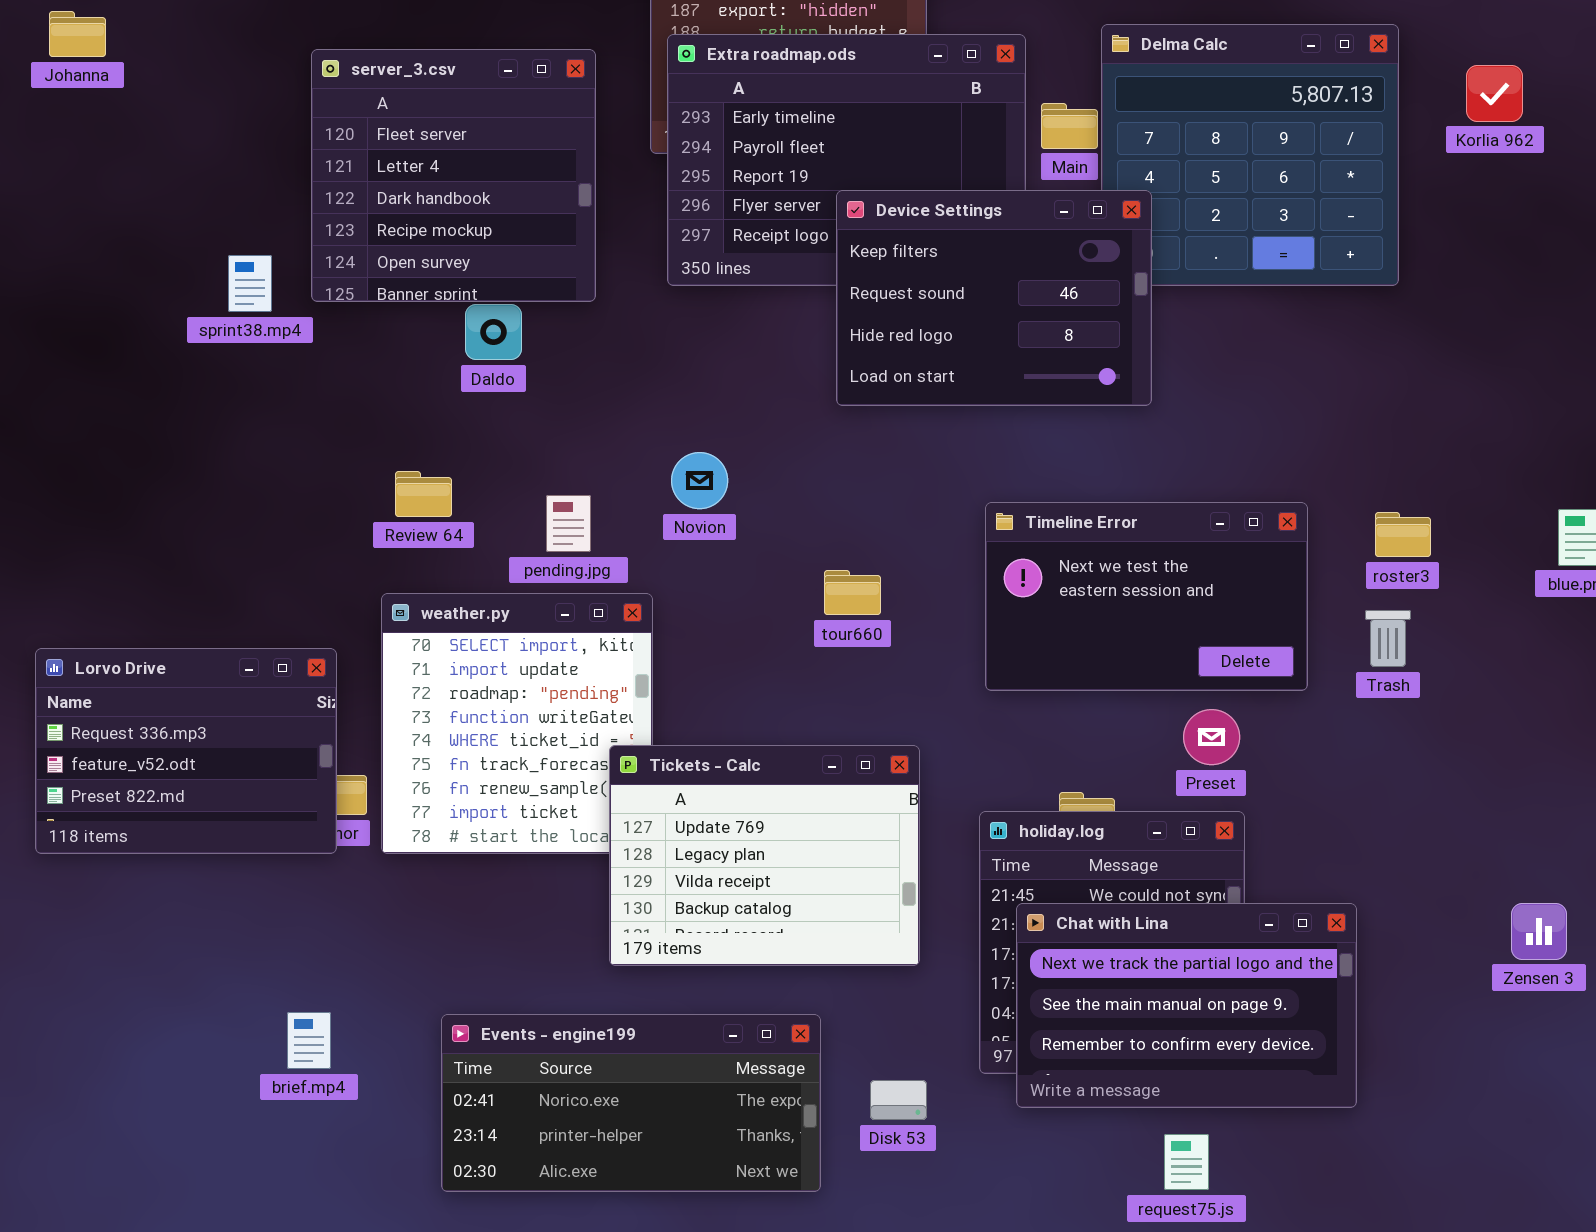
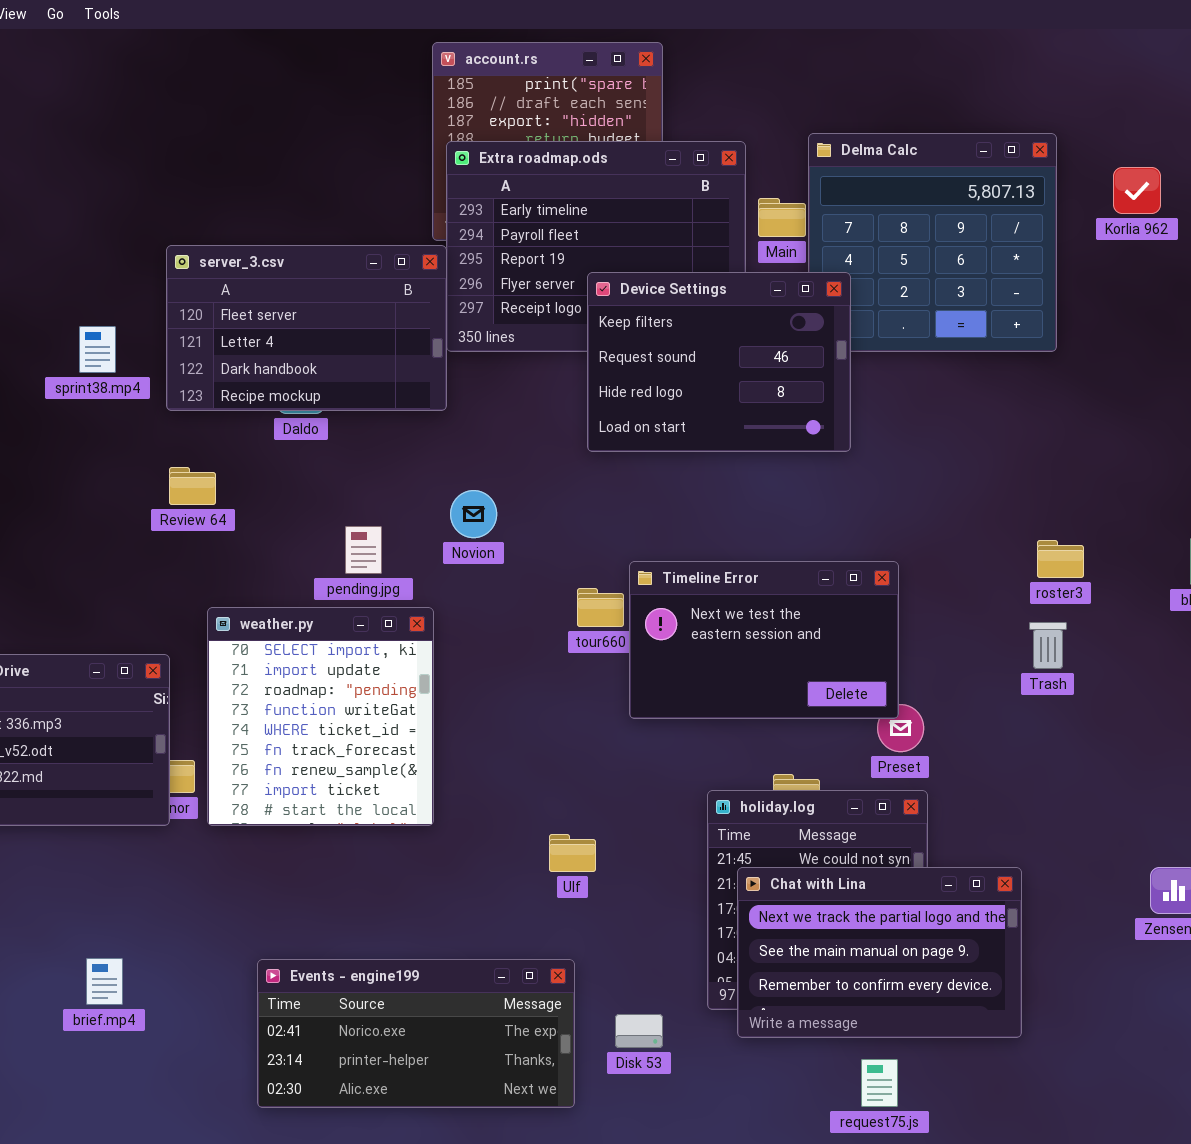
server_3.csv: [311,49,596,302] -> [166,245,447,411], moved, resized
Review 64: [395,471,452,517] -> [169,467,216,505], moved
Timeline Error: [985,502,1308,691] -> [629,561,899,719], moved
Tickets - Calc: [609,745,920,966] -> none, closed
brief.mp4: [287,1012,331,1069] -> [86,958,123,1005], moved

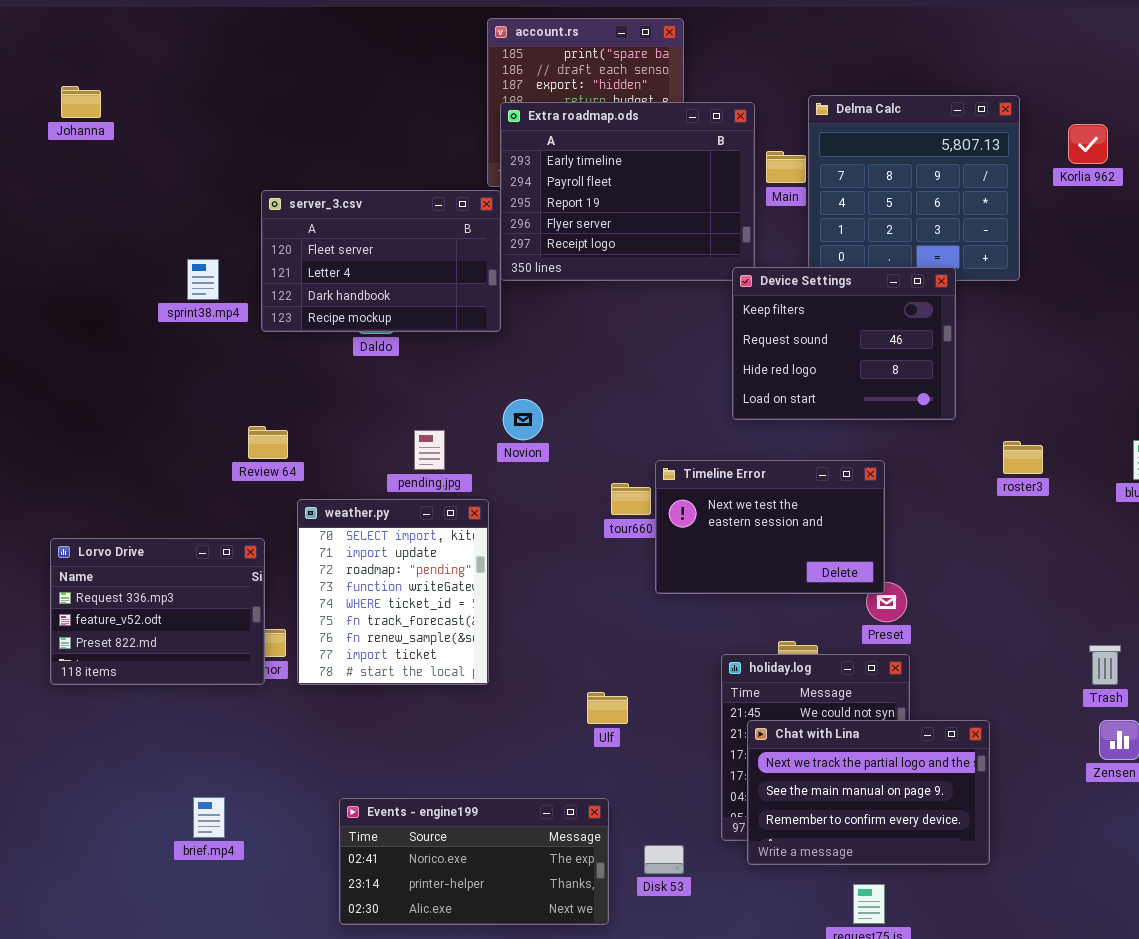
Device Settings: [587,272,851,452] -> [732,267,956,420], moved
Review 64: [169,467,216,505] -> [248,426,288,459], moved
Trash: [1029,622,1067,669] -> [1089,645,1121,685], moved

